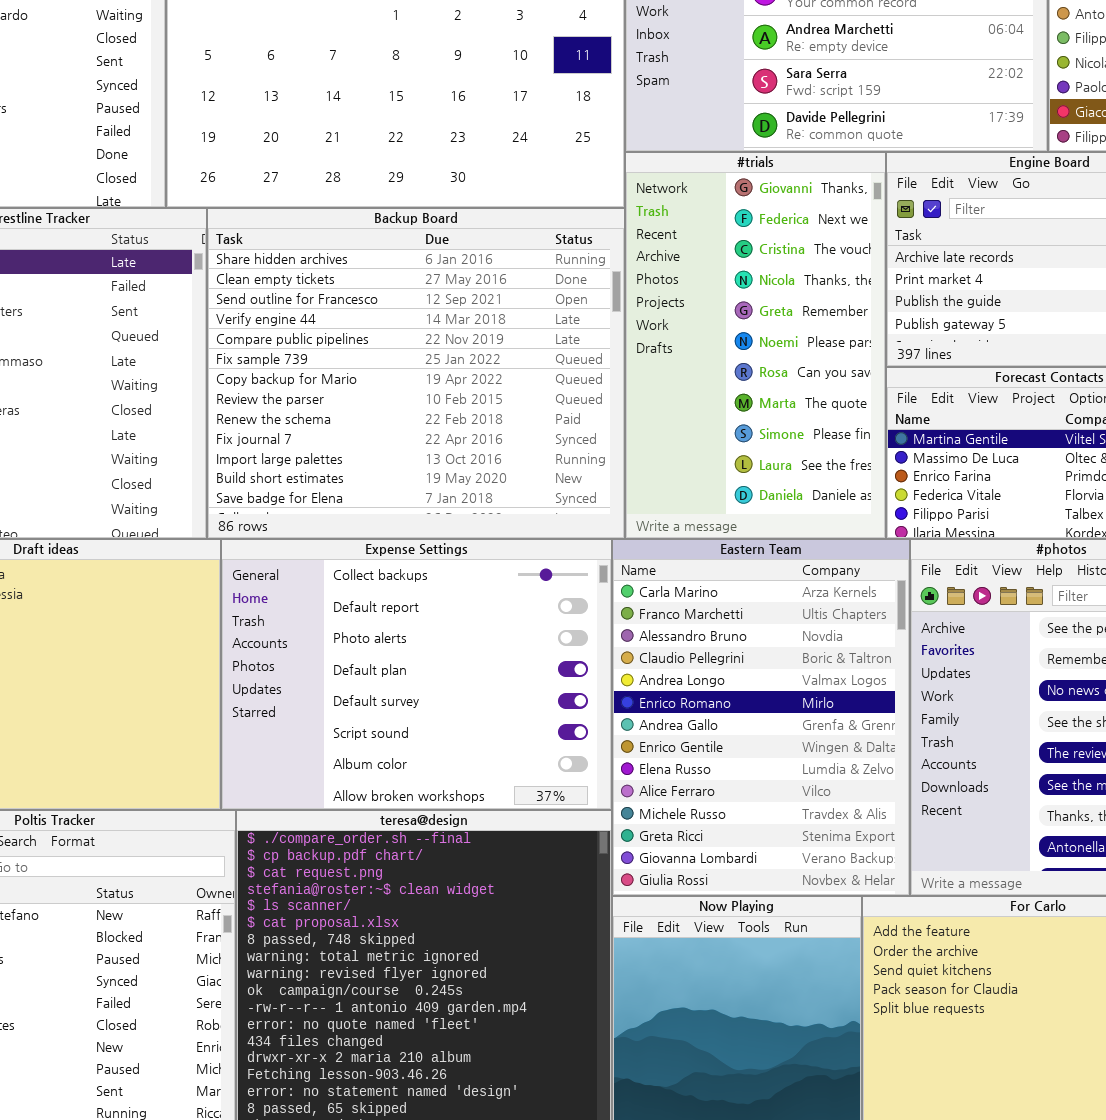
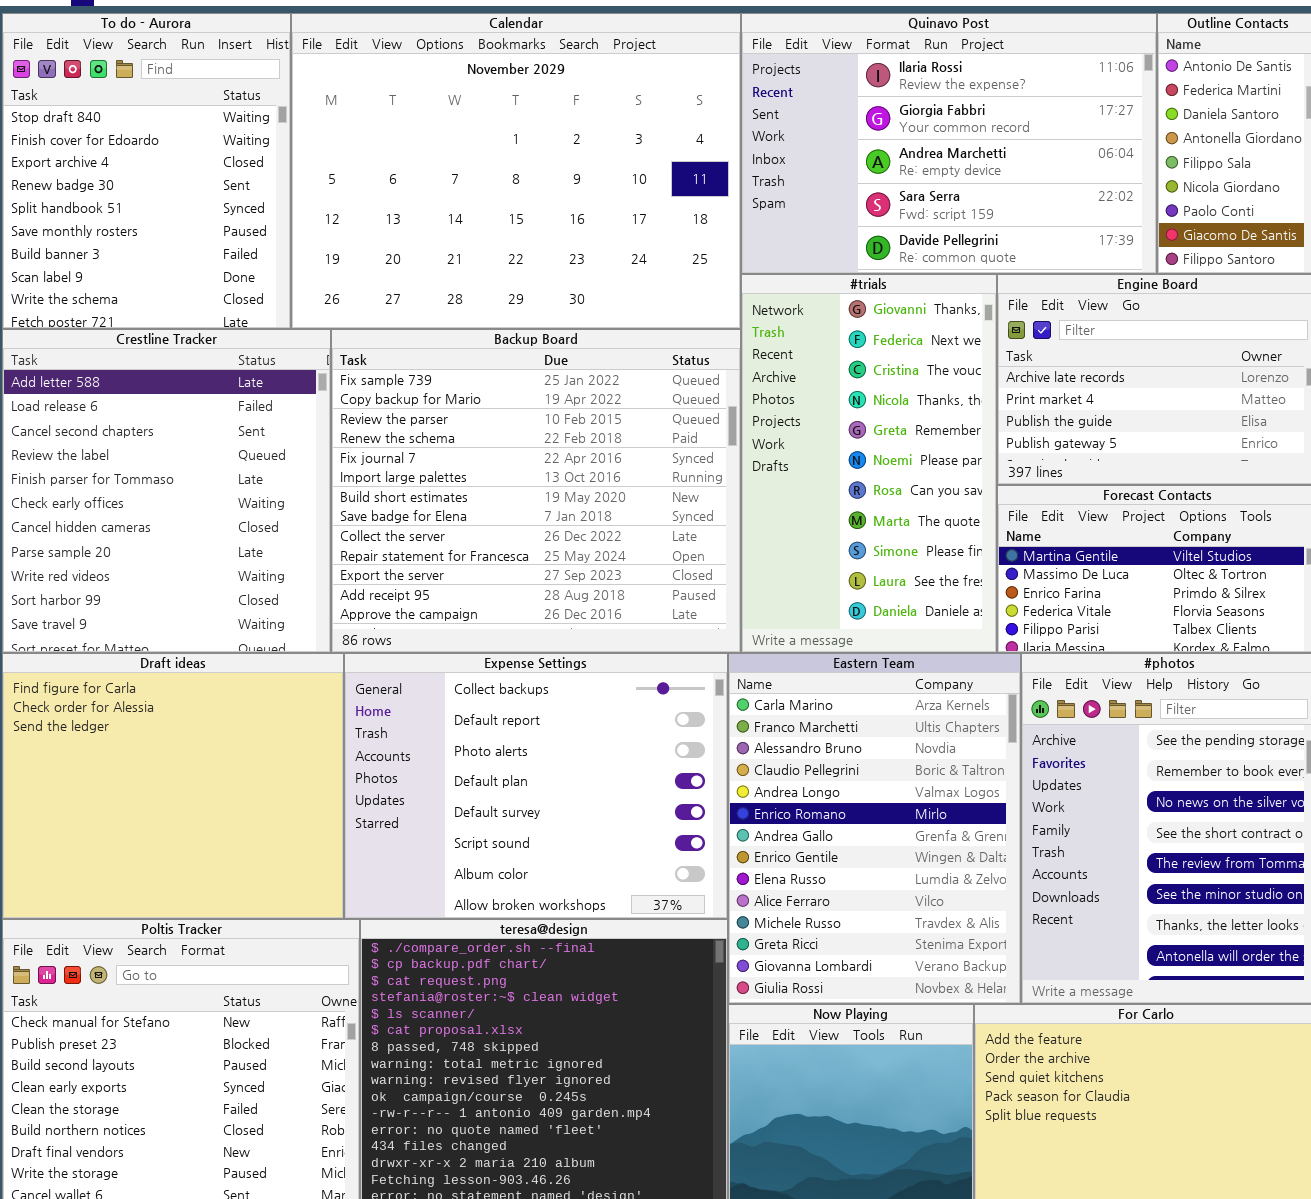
Backup Board: [207,208,625,539] -> [331,329,741,653], scrolled down 5 rows

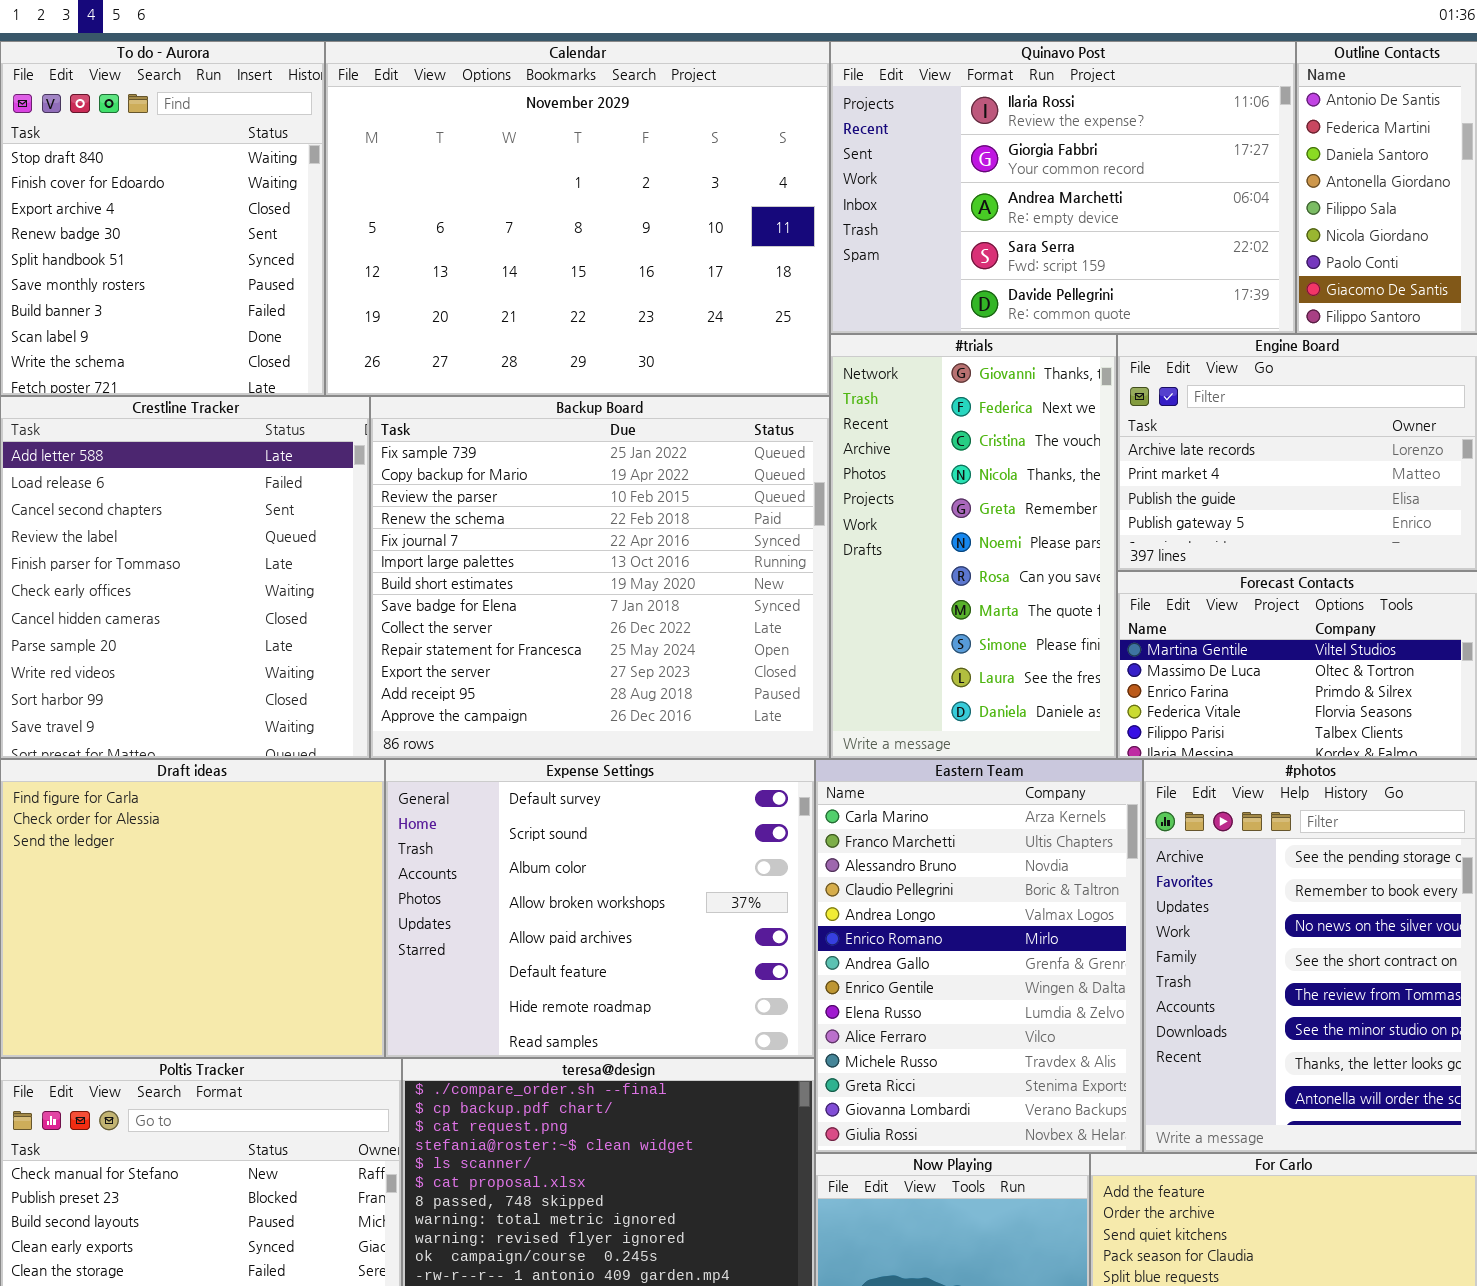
Expense Settings: [344,653,728,919] -> [385,759,815,1058], scrolled down 4 rows

